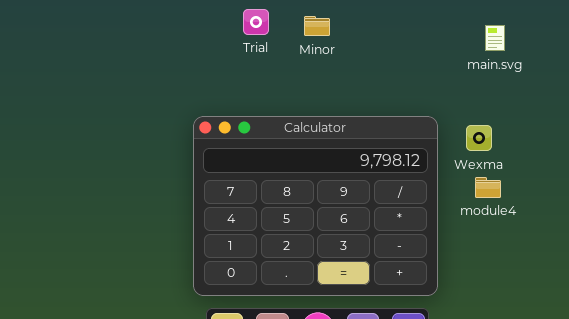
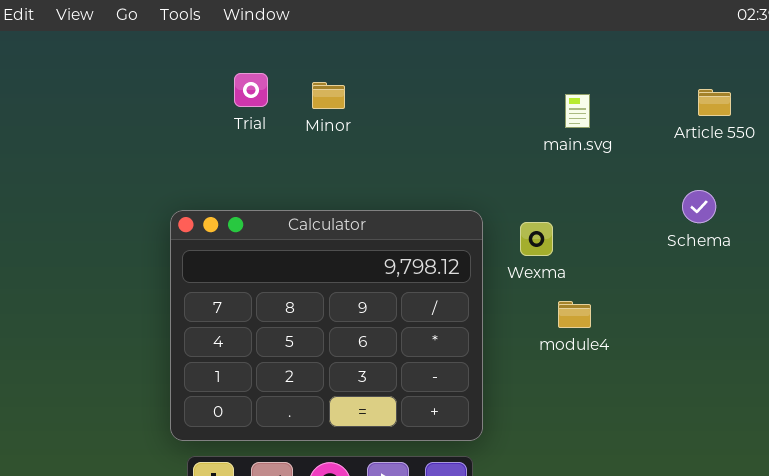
main.svg: [485,25,505,51] -> [565,94,590,128], moved
module4: [475,177,501,198] -> [558,301,591,328], moved

